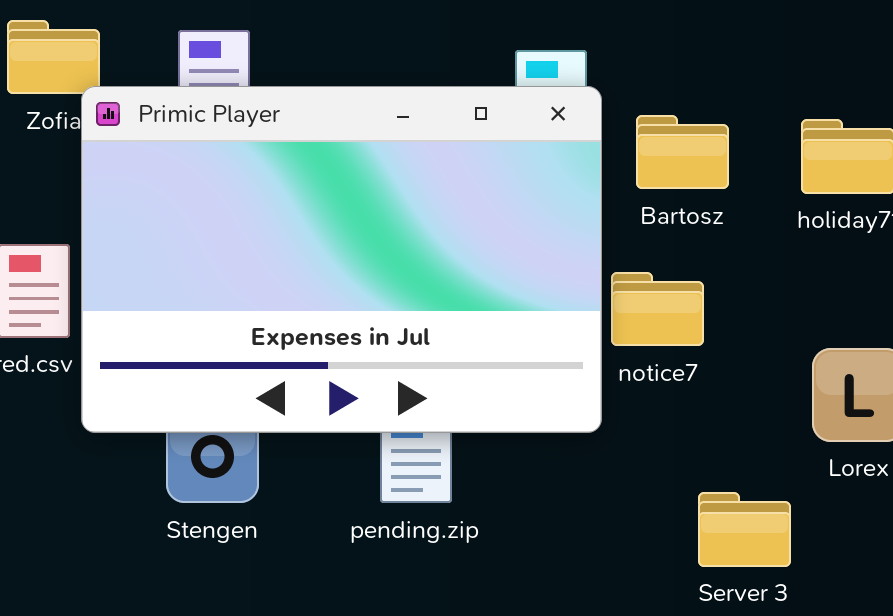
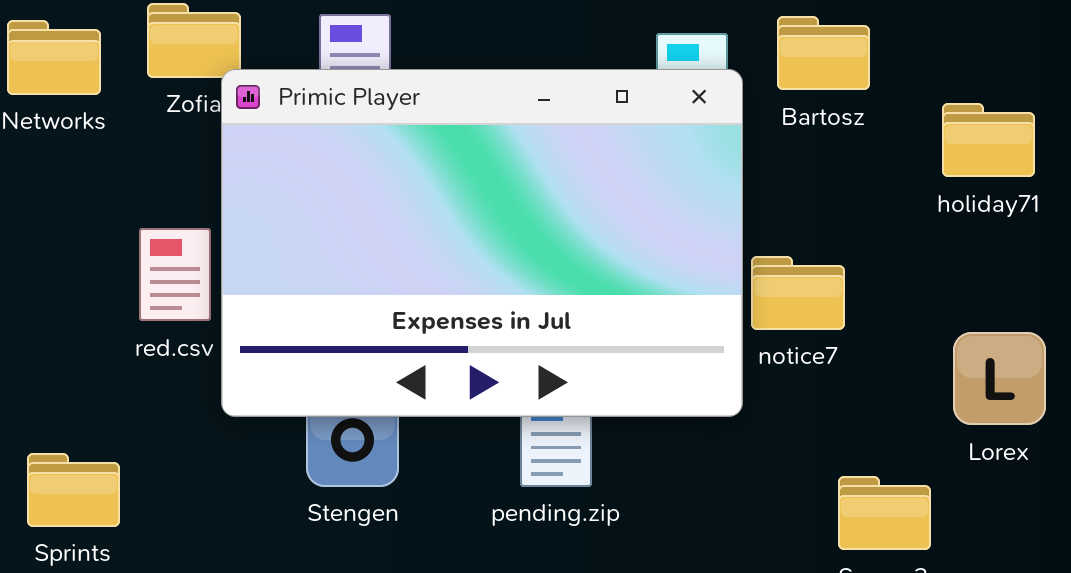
Bartosz: [636,115,729,189] -> [777,16,870,90], moved

